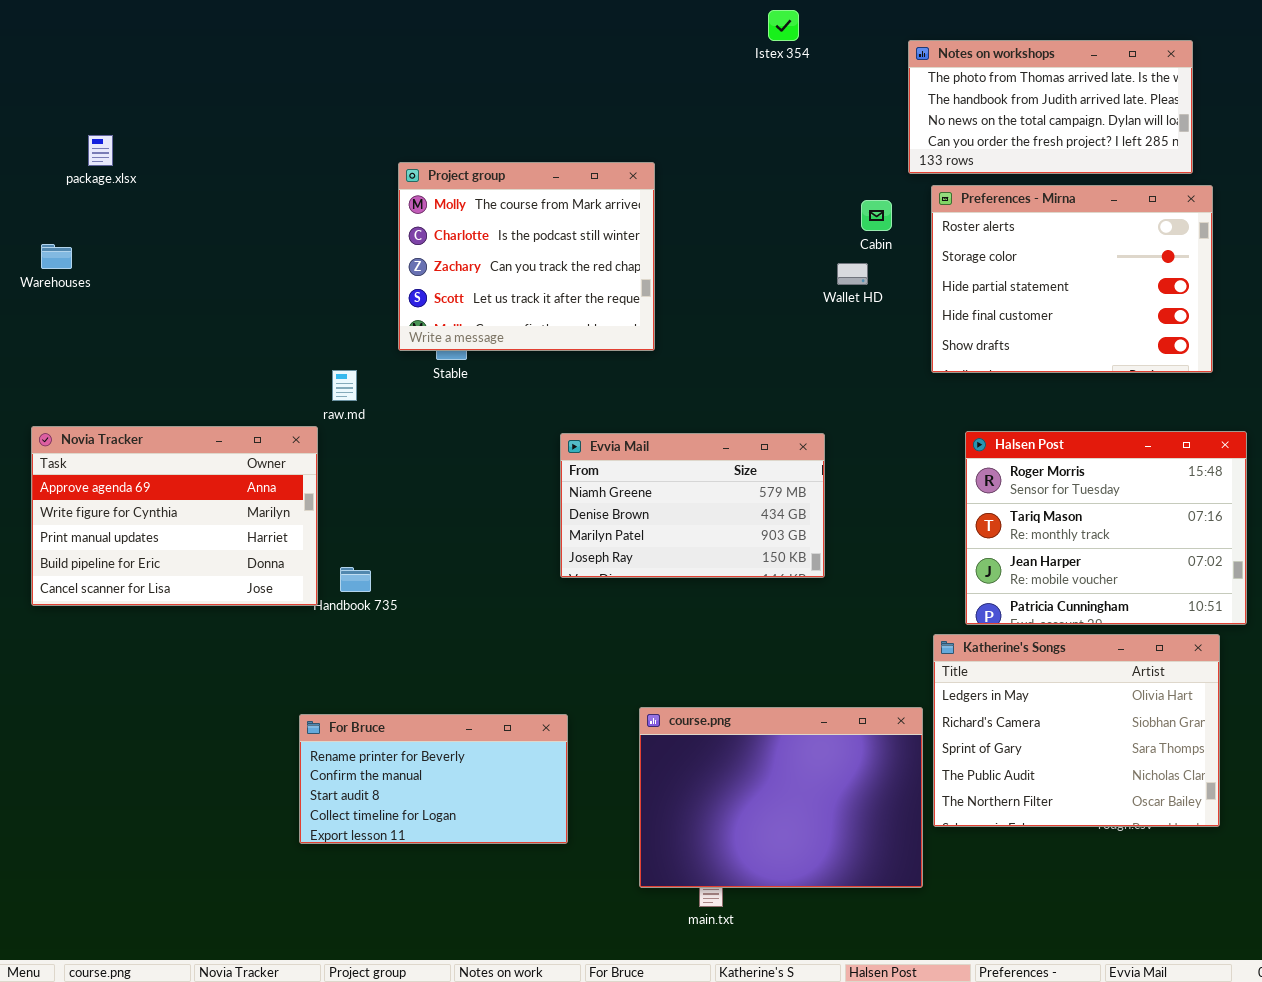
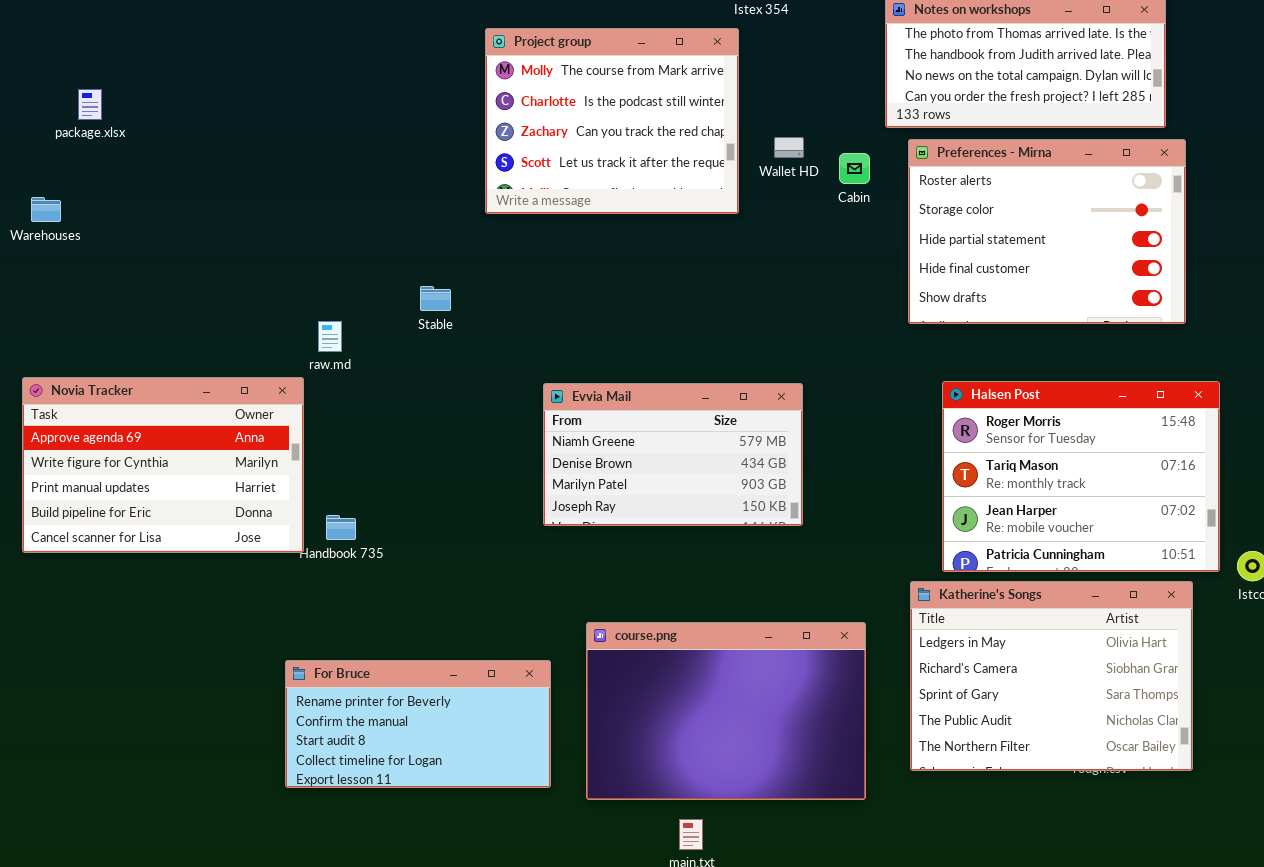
Project group: [398,162,655,351] -> [485,28,739,214], moved
Wallet HD: [837,263,868,285] -> [774,137,804,158], moved
course.png: [639,707,923,888] -> [586,622,866,800], moved

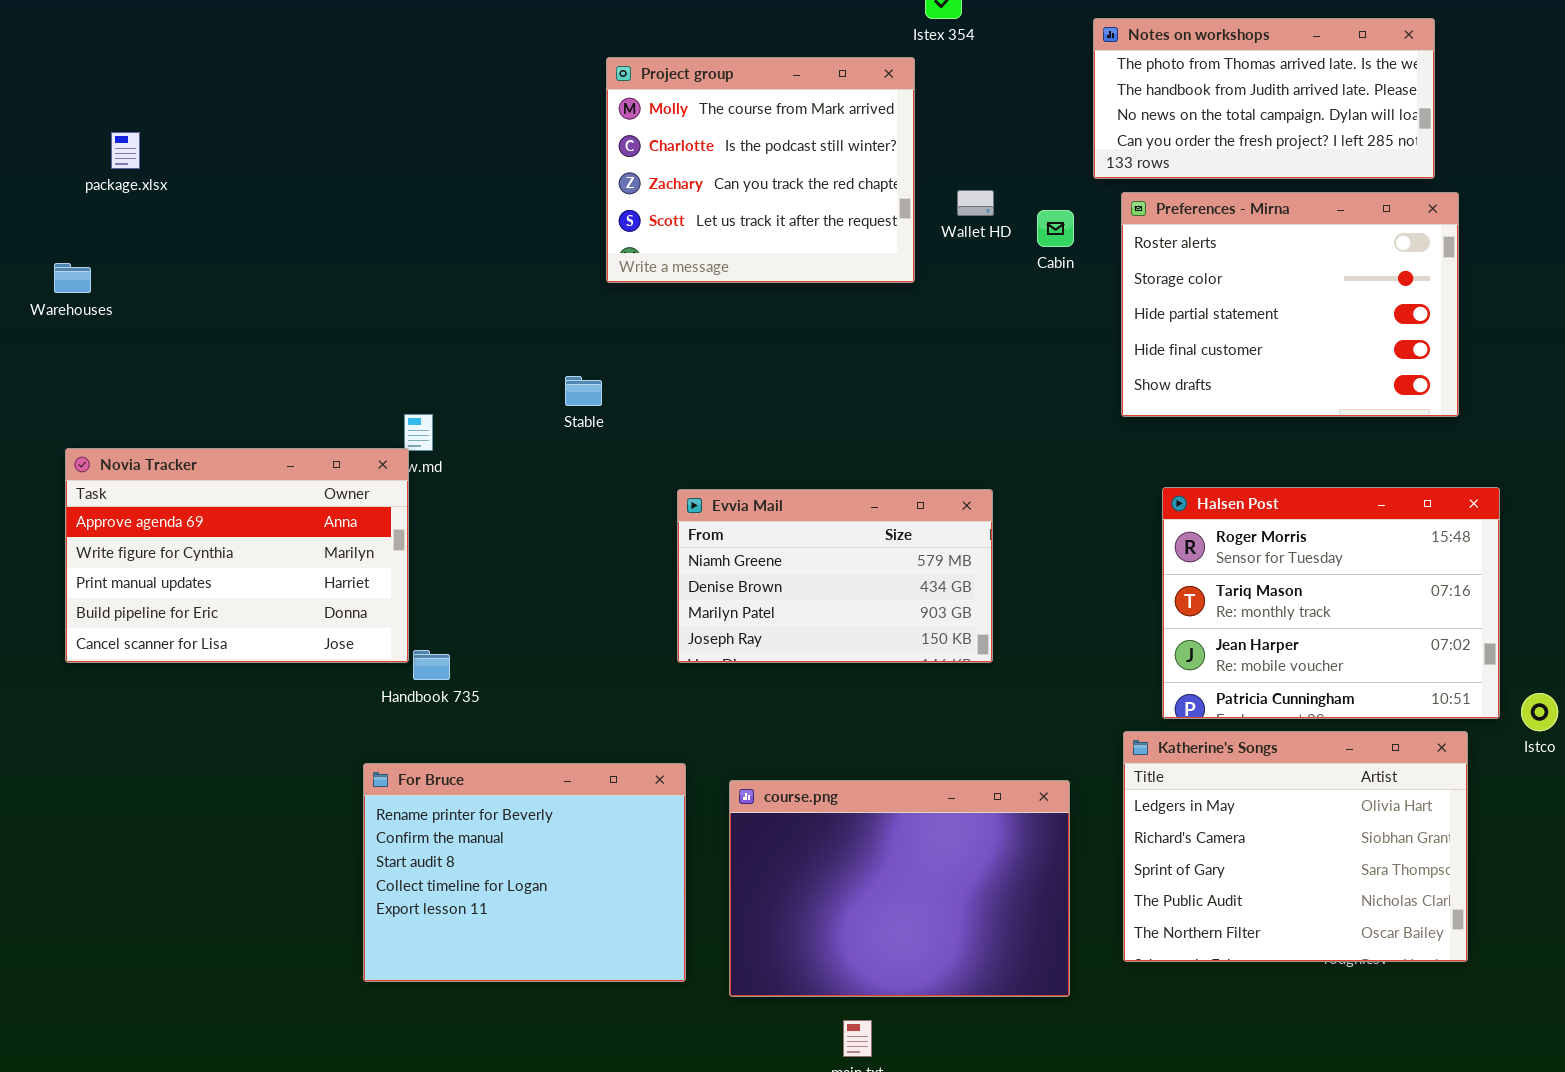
Stable: [420,286,451,311] -> [565,376,602,406], moved
Novia Tracker: [22,377,304,553] -> [65,448,409,663], moved
For Bruce: [285,660,551,788] -> [363,763,686,982], resized

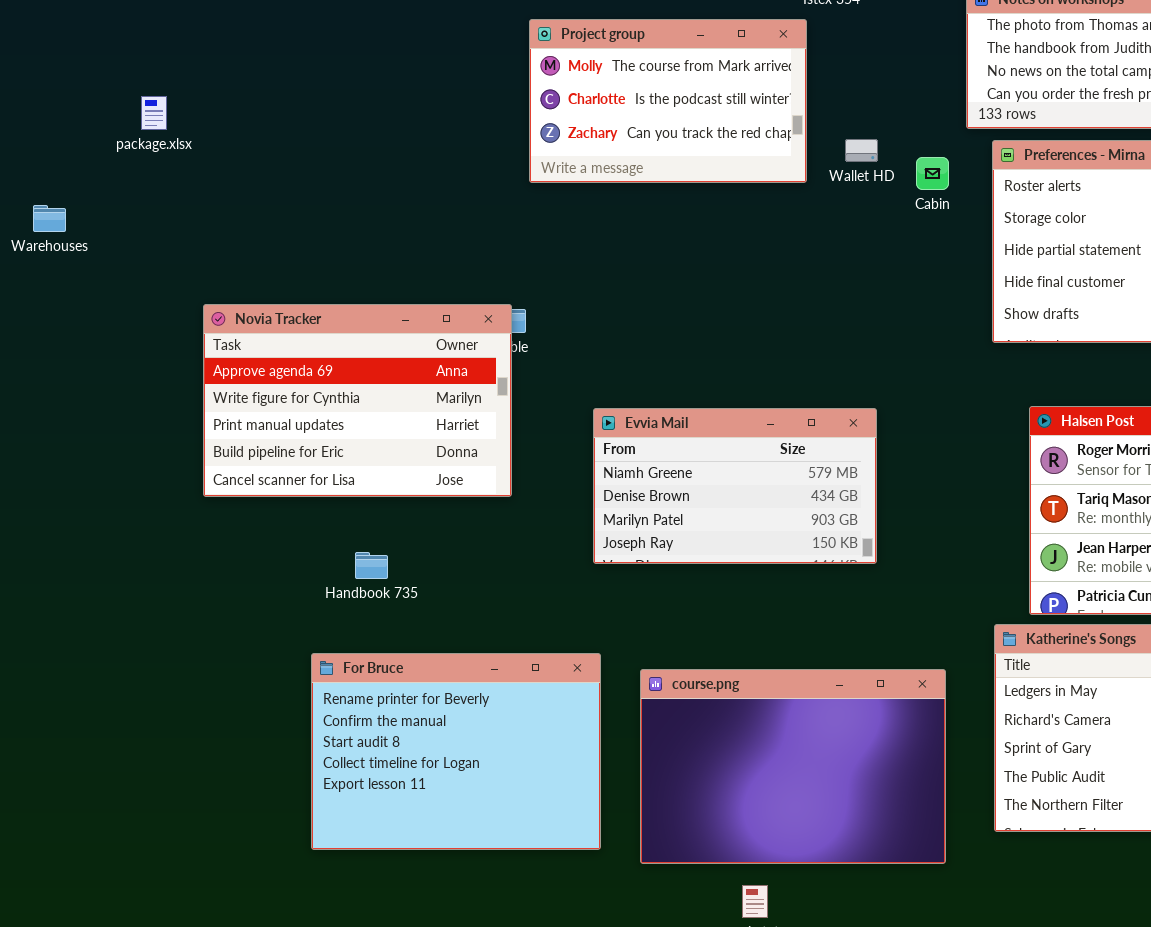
Project group: [606,57,915,283] -> [529,19,807,183], resized
package.xlsx: [111,132,140,169] -> [141,96,167,130], moved
Novia Tracker: [65,448,409,663] -> [203,304,512,497], moved

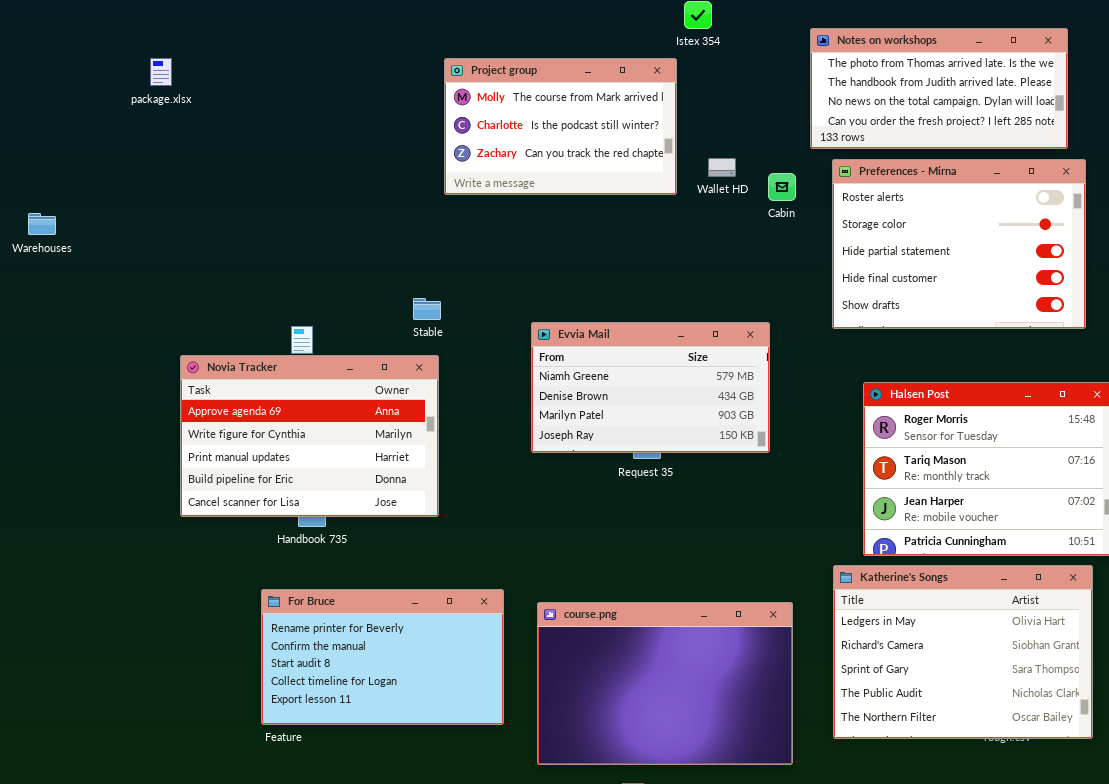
package.xlsx: [141,96,167,130] -> [150,58,172,86], moved
Novia Tracker: [203,304,512,497] -> [180,355,439,517], moved
Evvia Mail: [593,408,877,564] -> [531,322,770,453], moved
For Bruce: [311,653,601,850] -> [261,589,504,725], resized

